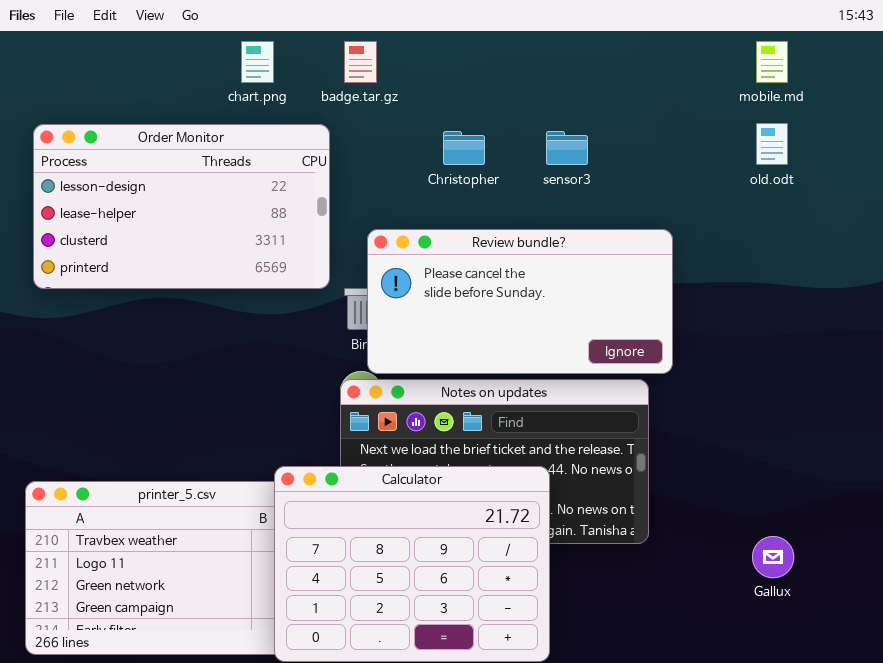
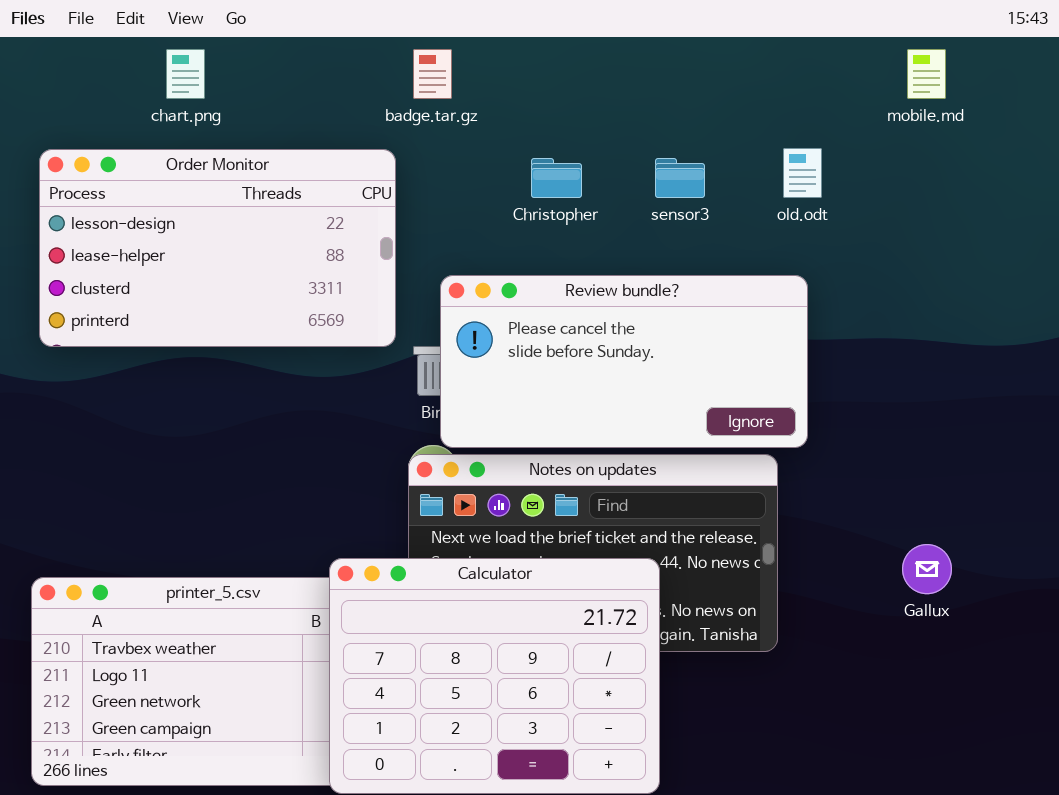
chart.png: [241,41,274,83] -> [166,49,205,99], moved
old.odt: [756,123,788,165] -> [783,148,822,198], moved
Gallux: [752,536,794,578] -> [902,544,952,594], moved

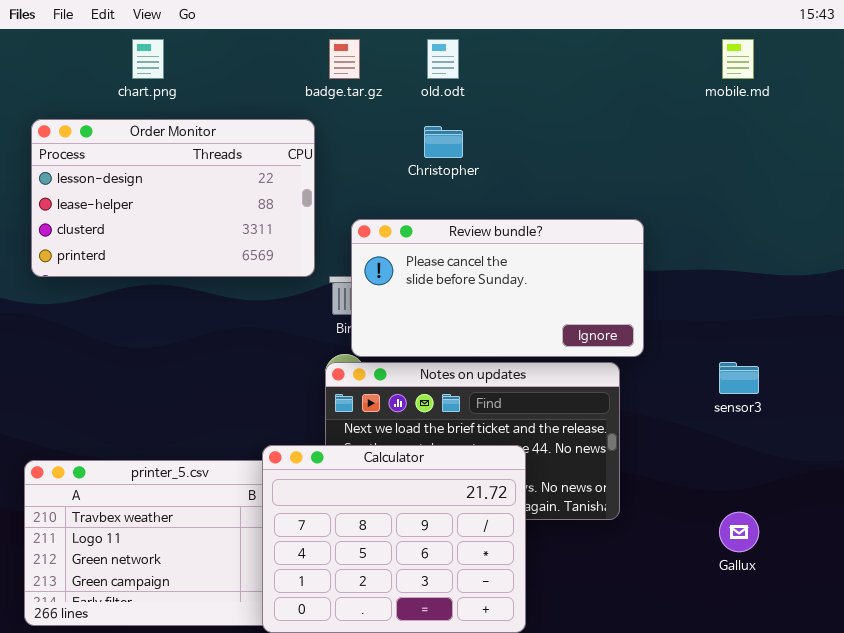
old.odt: [783,148,822,198] -> [427,39,459,79], moved
sensor3: [655,158,705,198] -> [719,362,759,394], moved
Gallux: [902,544,952,594] -> [719,512,759,552], moved

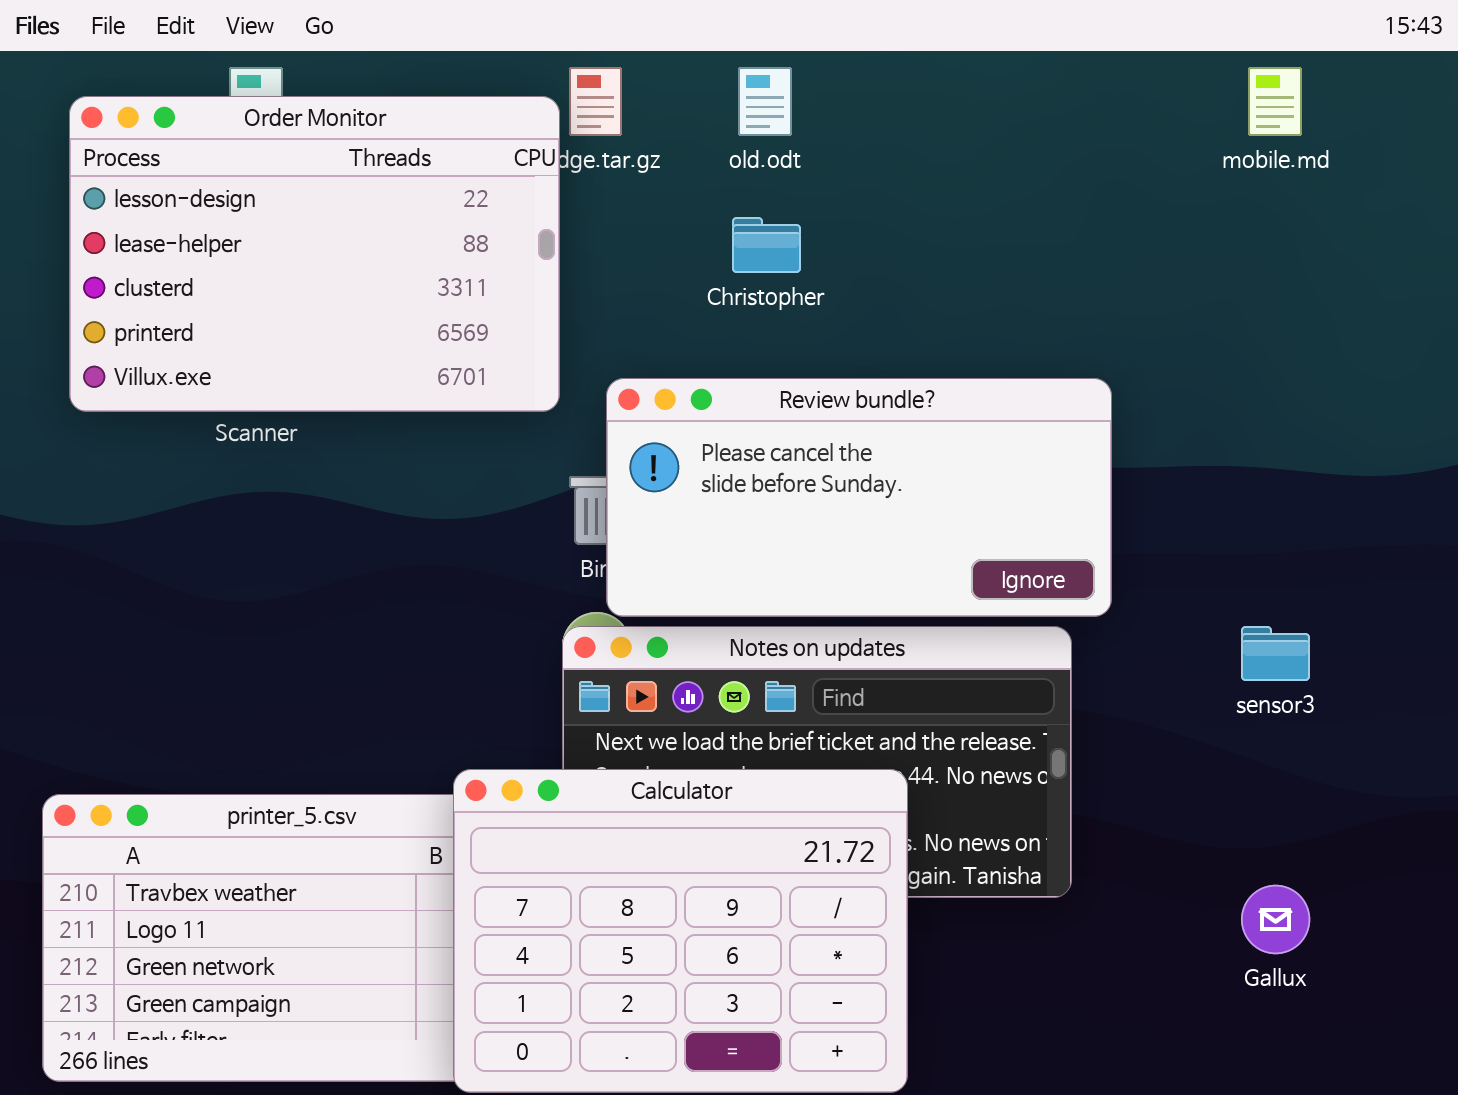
Order Monitor: [31,119,315,277] -> [69,96,560,412], moved, resized

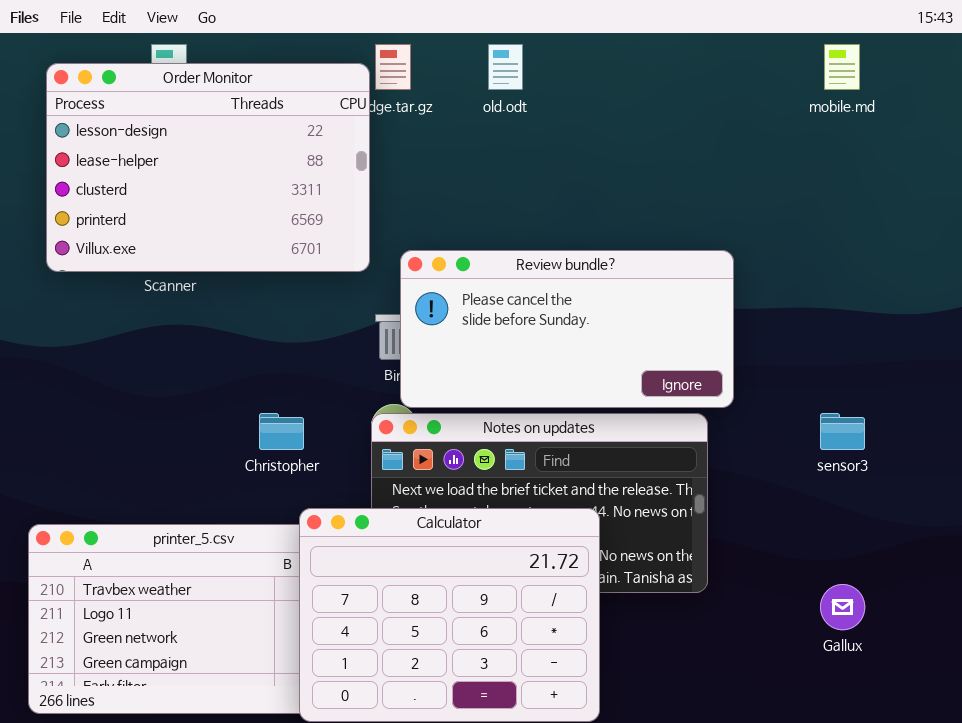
Christopher: [732,217,801,273] -> [259,413,304,450], moved

